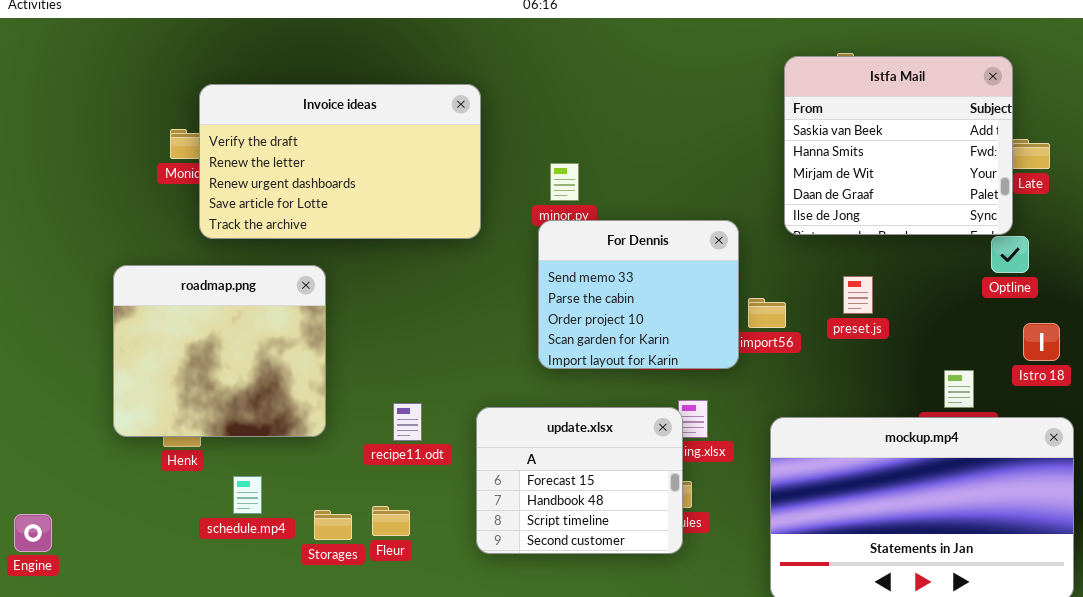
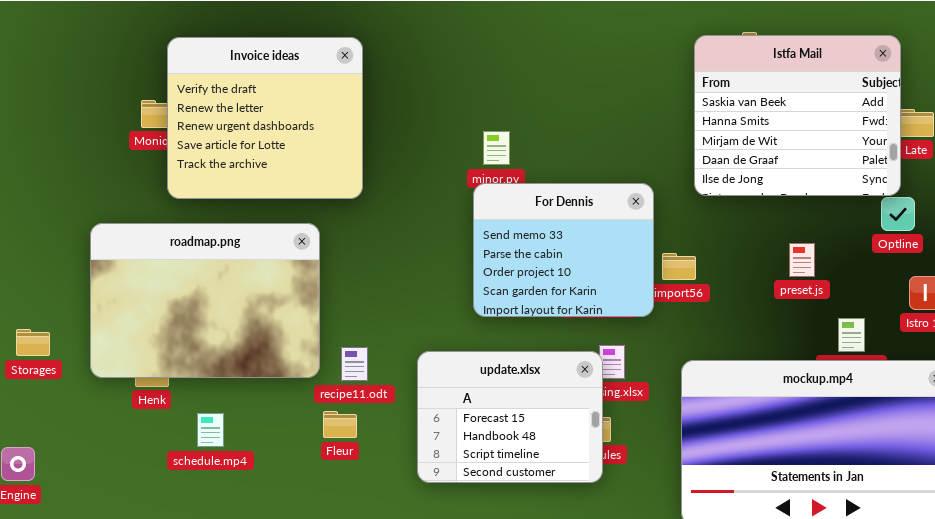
Invoice ideas: [199,84,481,239] -> [167,37,363,199], resized
roadmap.png: [113,265,326,437] -> [90,223,320,378], resized
preset.js: [843,276,873,314] -> [789,243,815,277], moved
Fleur: [372,506,410,536] -> [323,411,357,438], moved
Storages: [314,510,352,540] -> [16,329,50,356], moved

